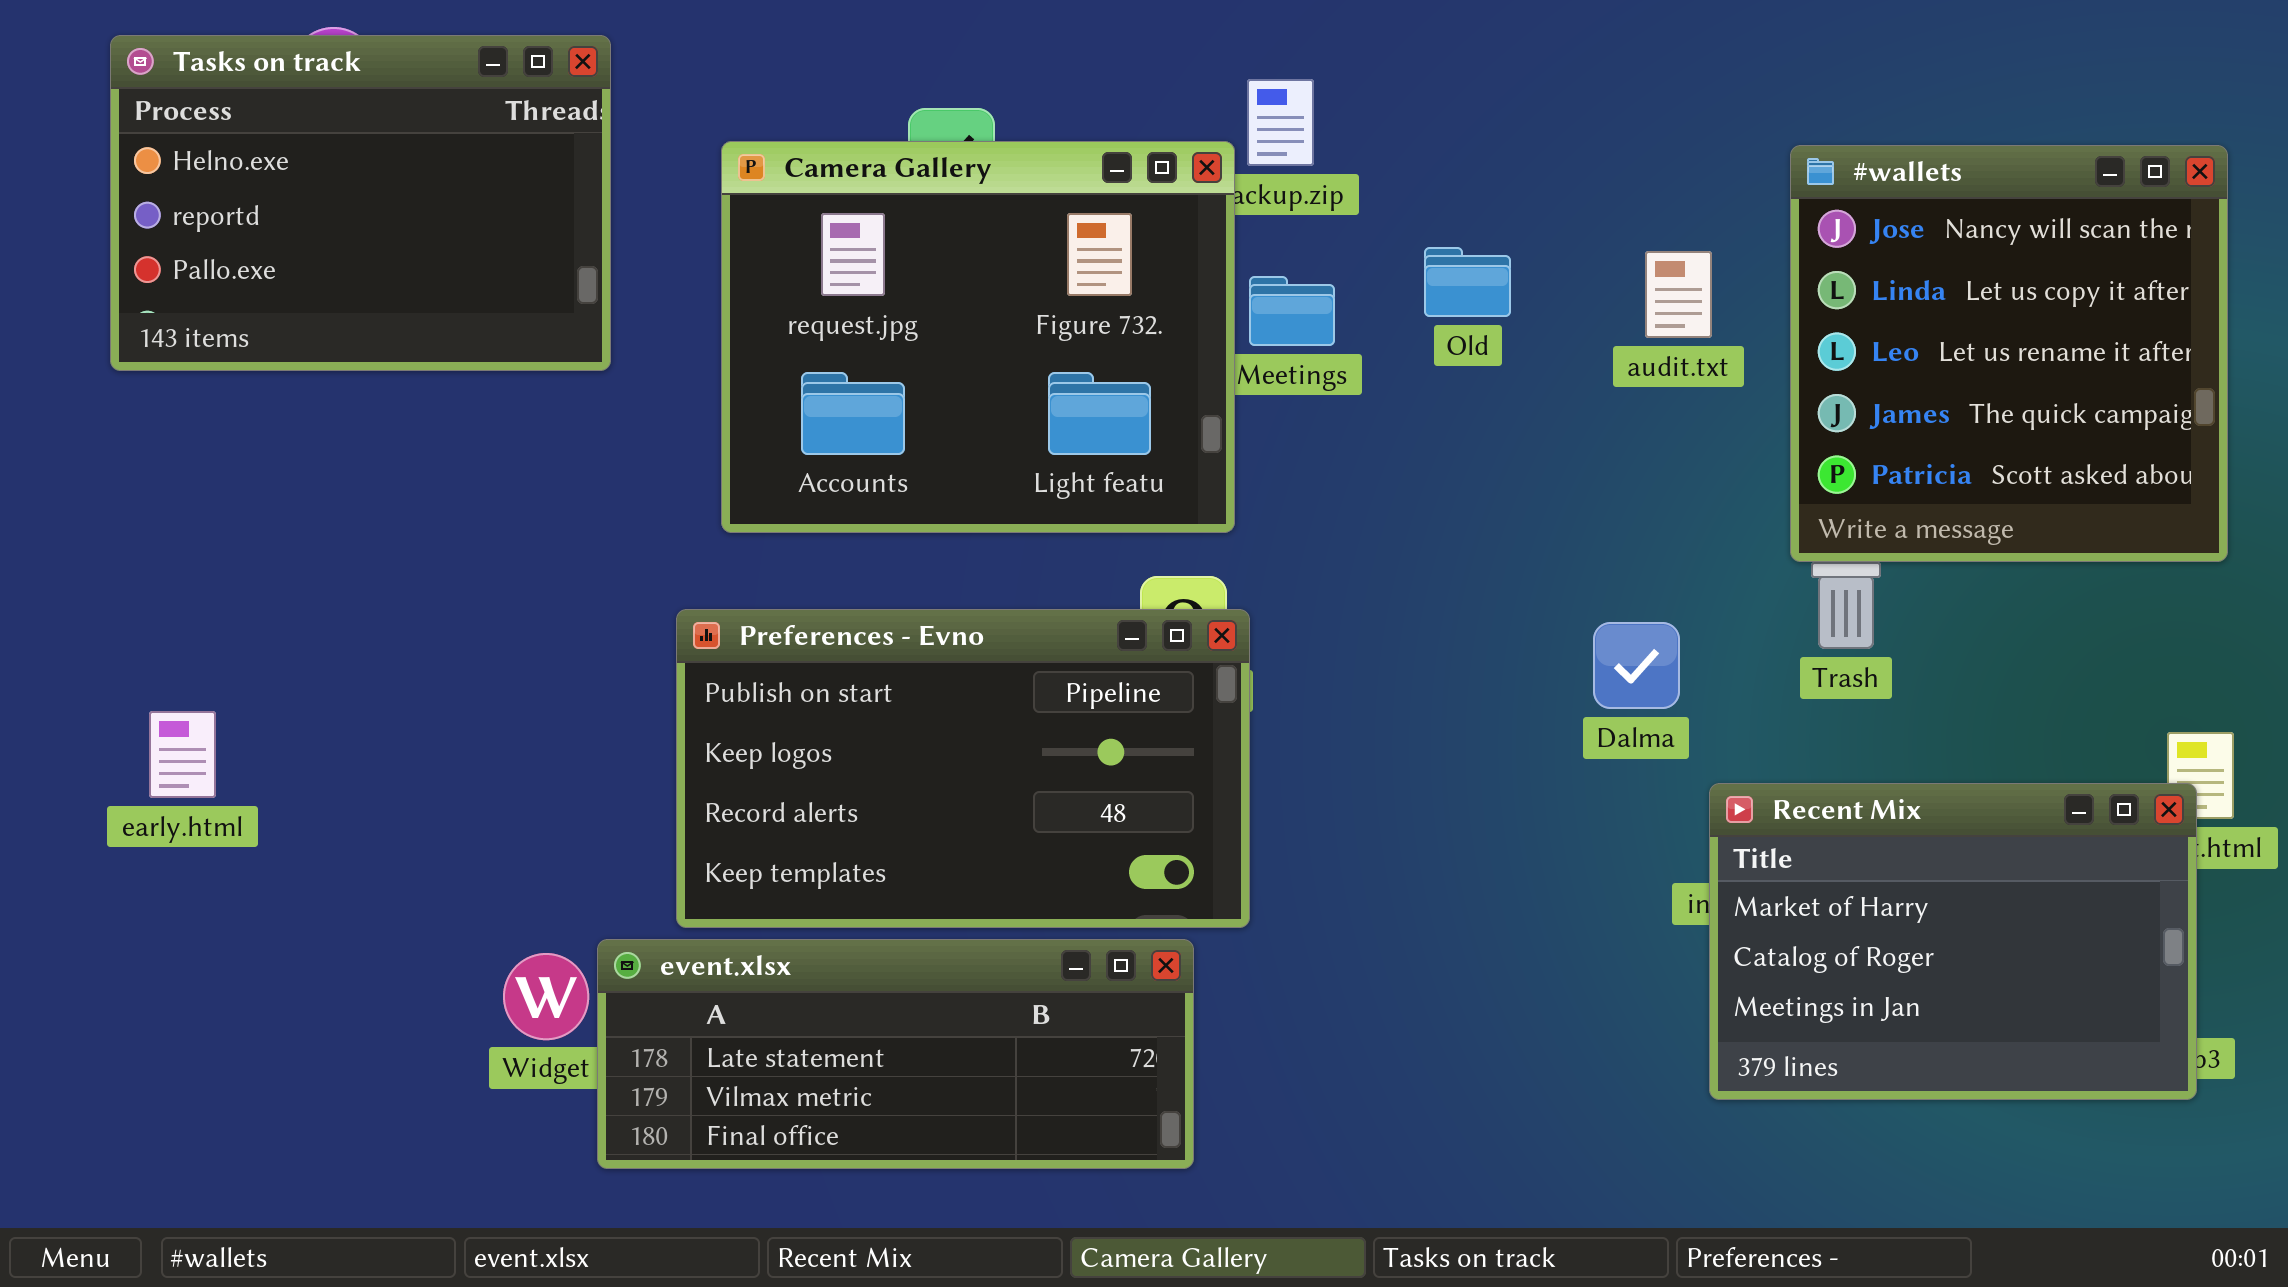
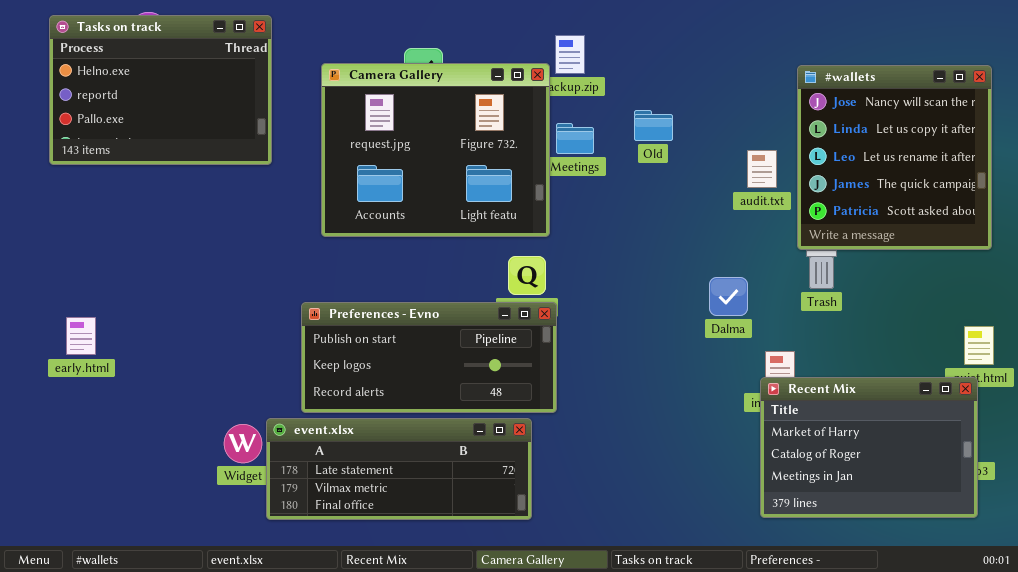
audit.txt: [1645,251,1712,338] -> [747,150,777,188], moved
Preferences - Evno: [676,609,1250,928] -> [301,302,557,413], resized
Recent Mix: [1709,783,2197,1100] -> [760,377,978,518], moved

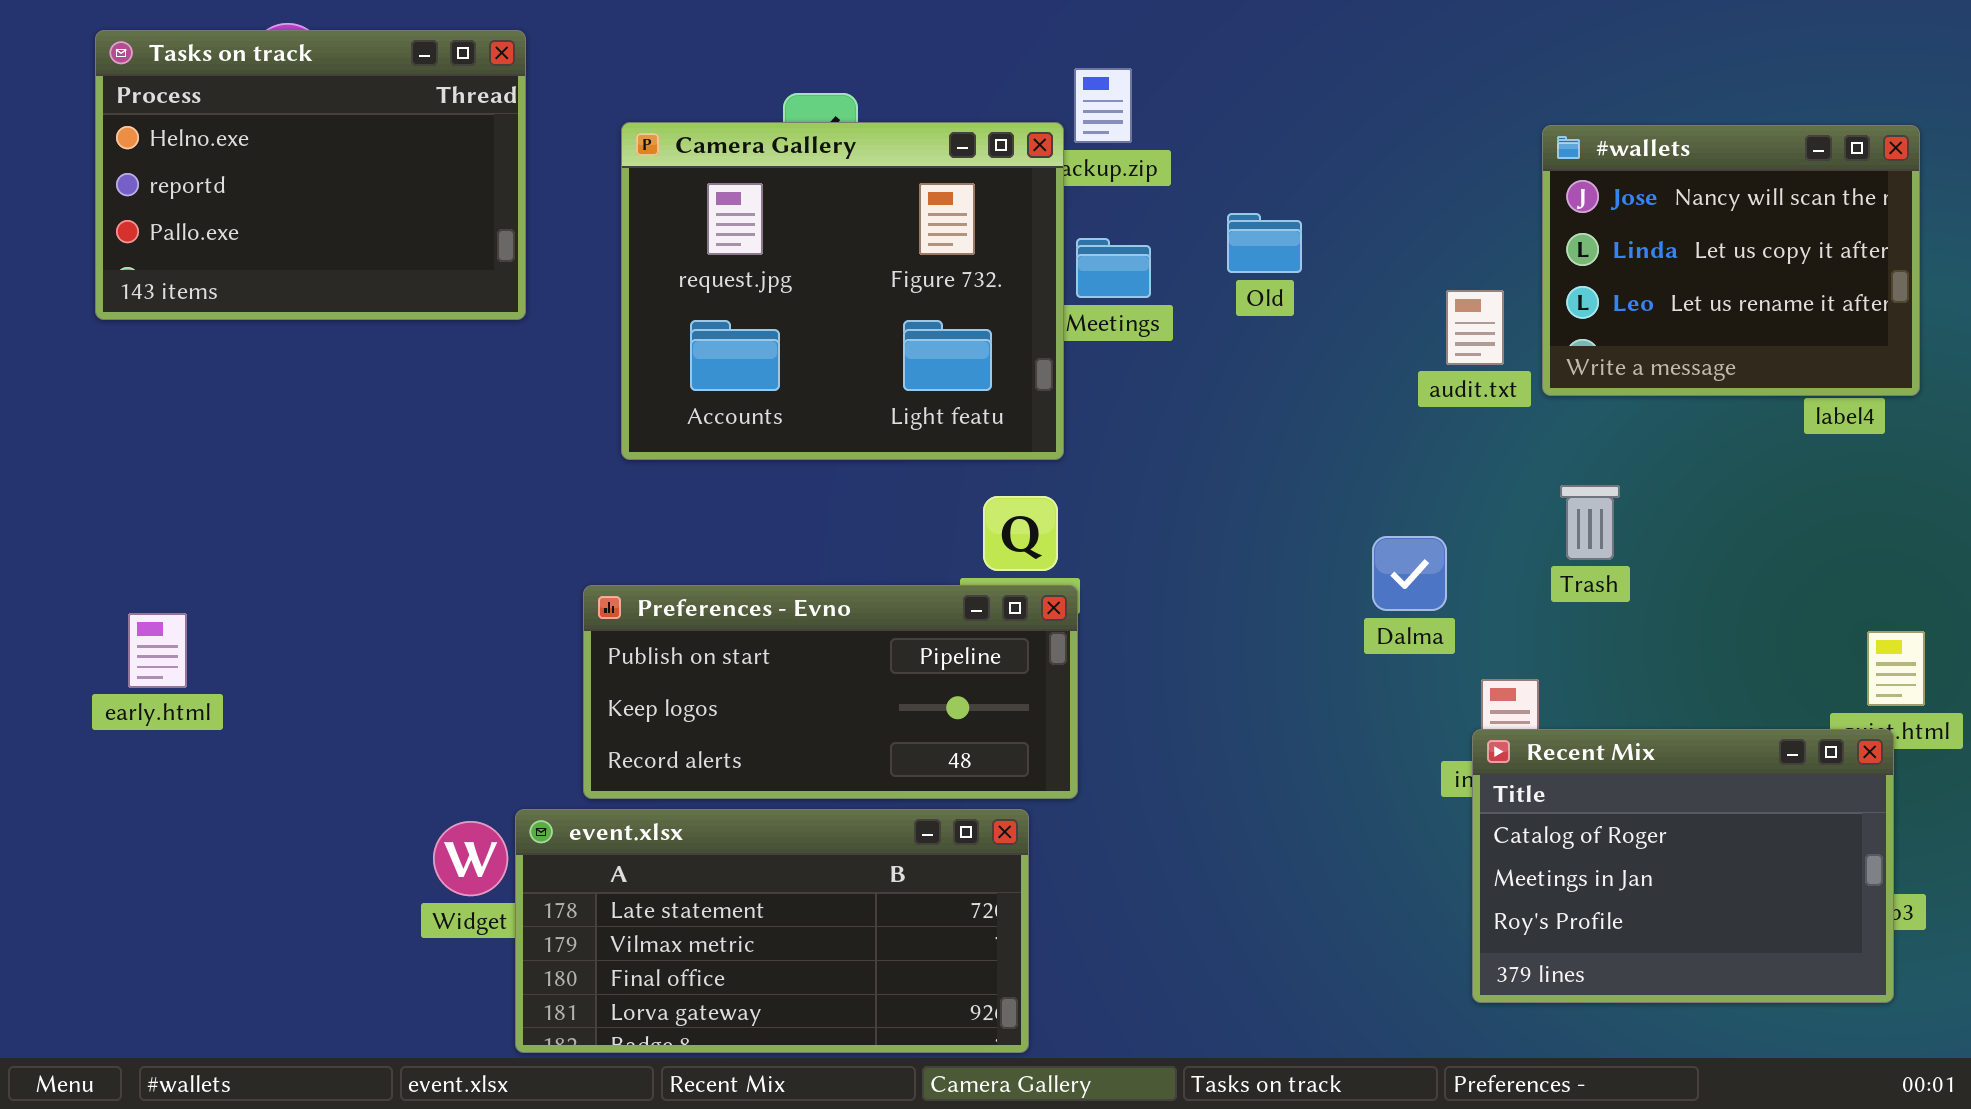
#wallets: [797,65,992,250] -> [1542,125,1920,396], resized
Recent Mix: [760,377,978,518] -> [1472,729,1894,1003], scrolled down 1 row
event.xlsx: [266,418,532,520] -> [515,809,1029,1053], resized

